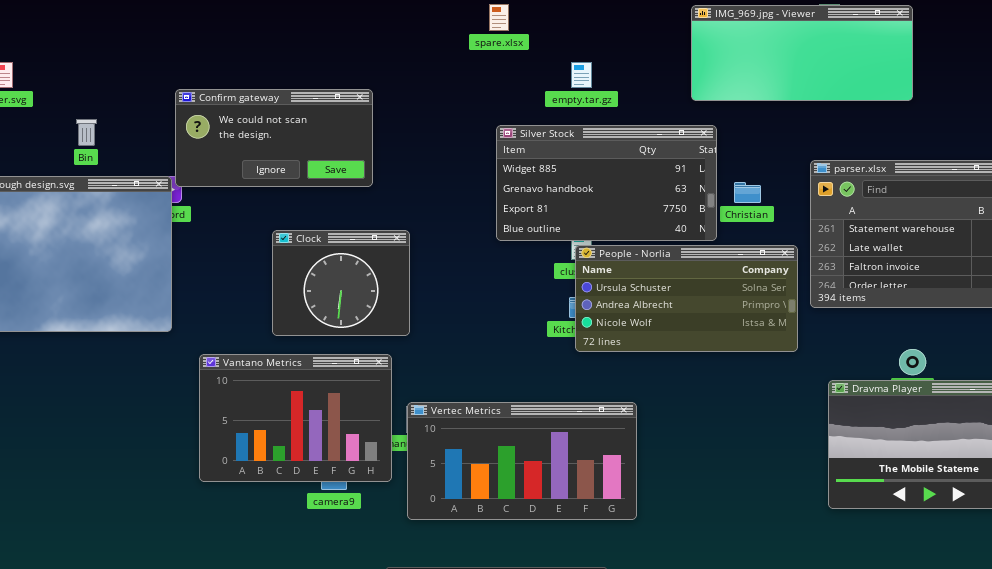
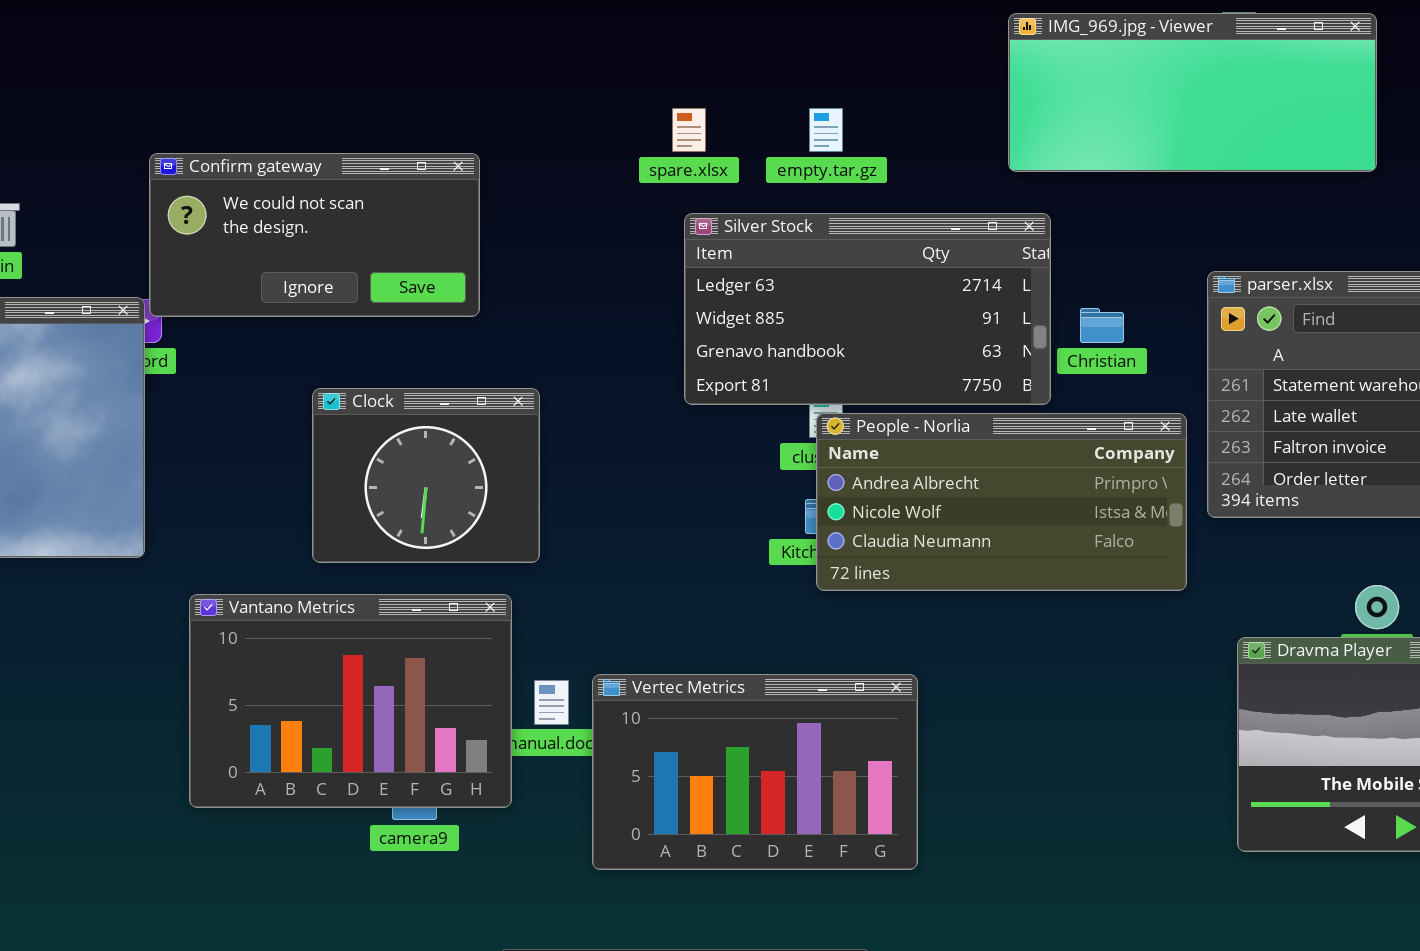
spare.xlsx: [489,4,509,31] -> [672,108,706,152], moved
Silver Stock: [496,125,717,241] -> [684,213,1051,405], scrolled up 1 row
People - Norlia: [575,245,798,352] -> [816,413,1187,591], scrolled down 1 row
Vertec Metrics: [407,402,637,520] -> [592,674,918,870], resized

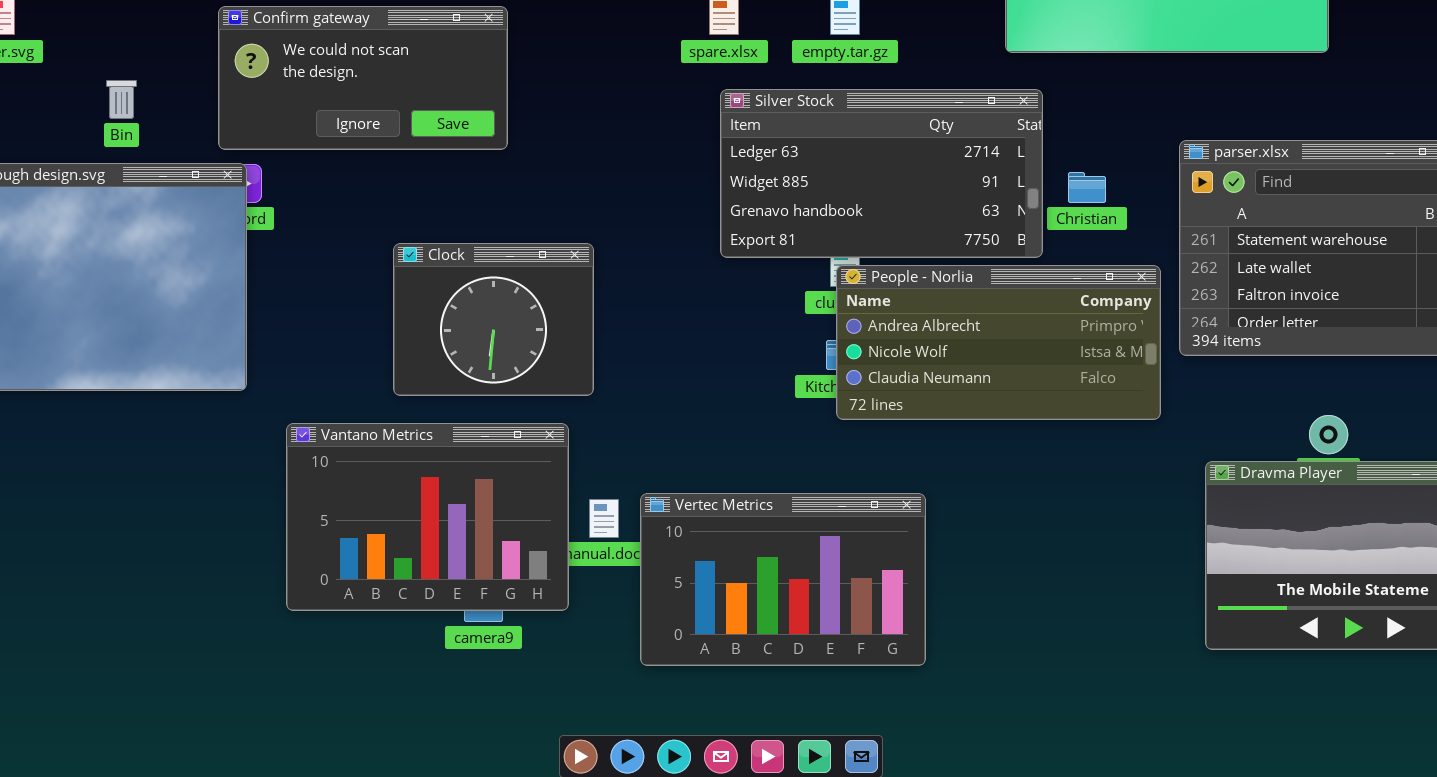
Confirm gateway: [149,153,480,317] -> [218,6,508,150], moved

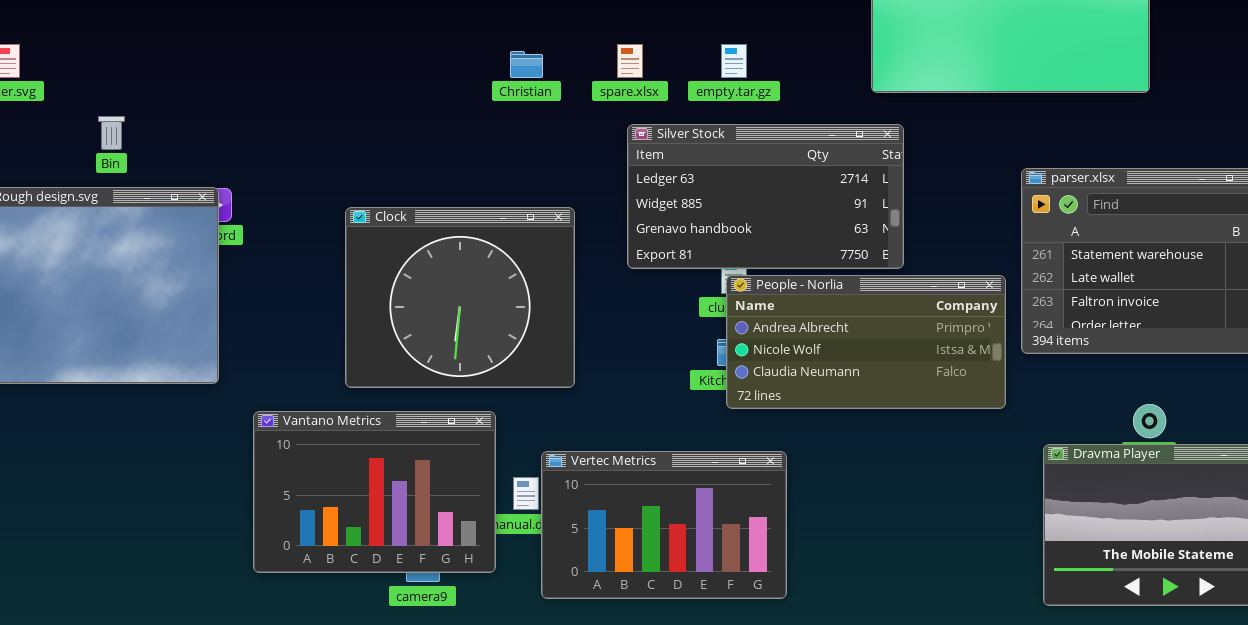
Confirm gateway: [218,6,508,150] -> none, closed
Christian: [1068,172,1106,203] -> [510,51,543,78], moved
Clock: [393,243,594,396] -> [345,207,575,388], resized
Vertec Metrics: [640,493,926,666] -> [541,451,787,599], moved

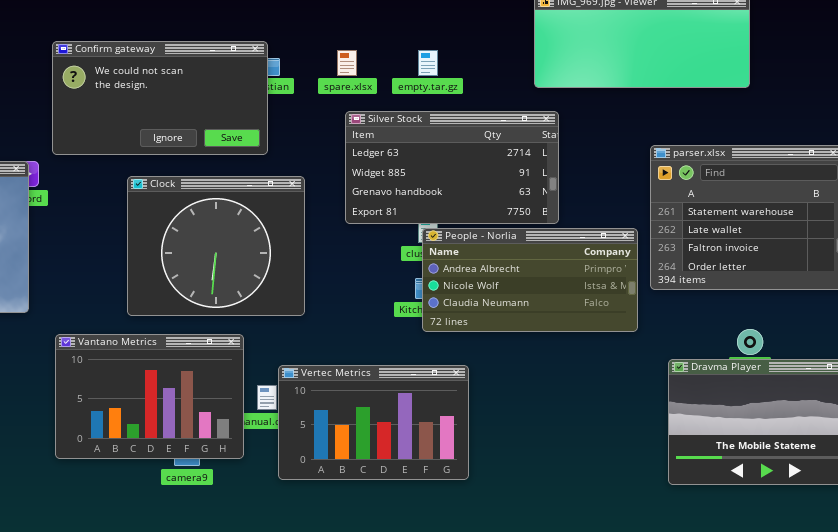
Confirm gateway: none -> [52,41,268,155], opened

